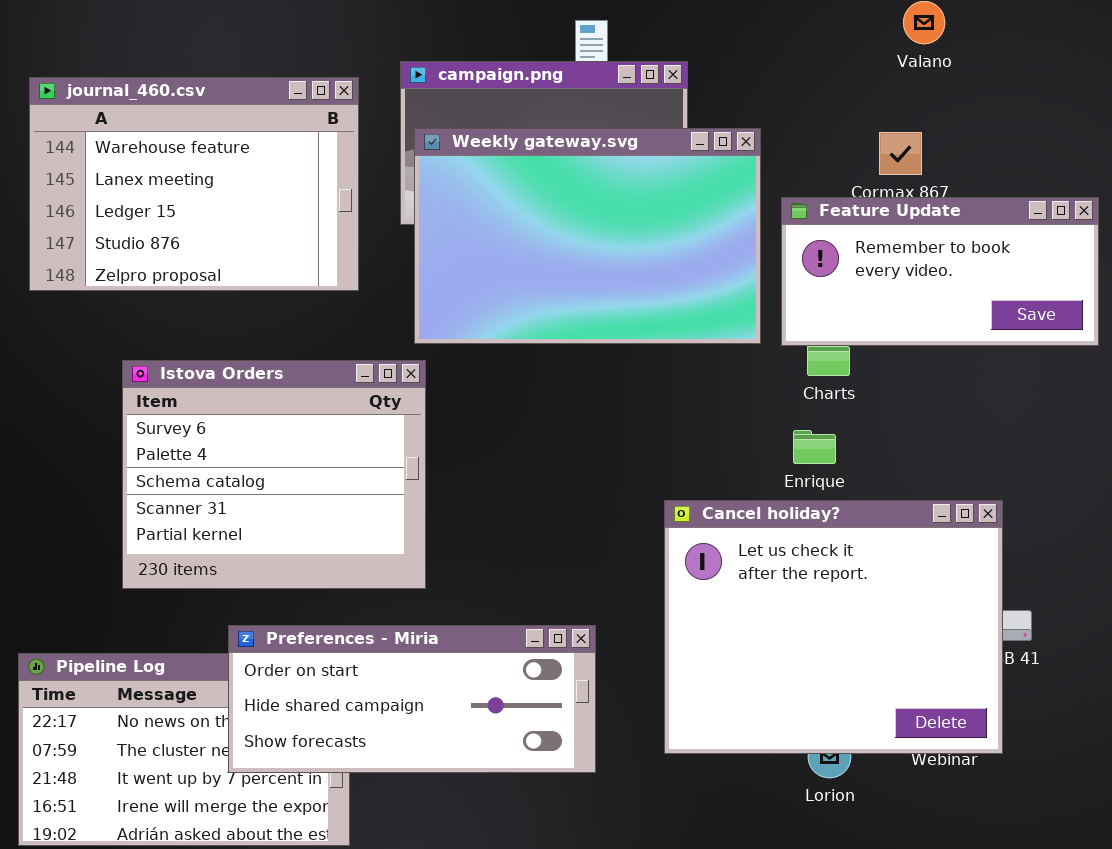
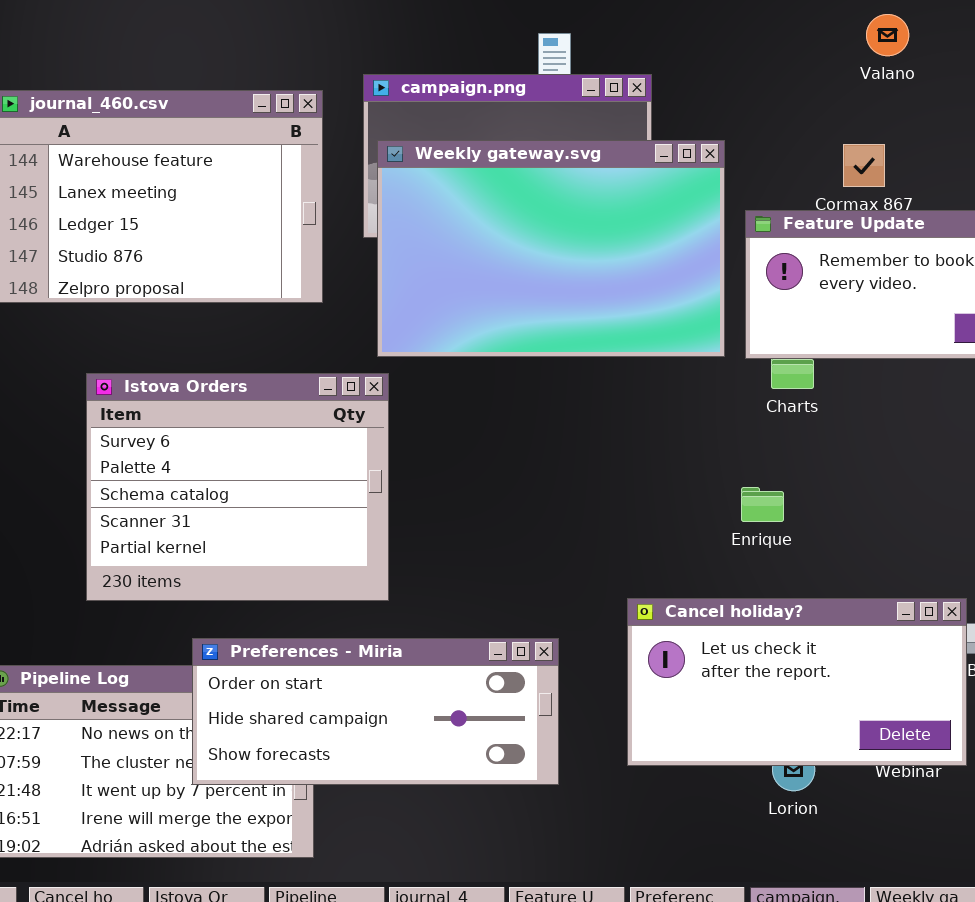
Enrique: [793,430,836,464] -> [741,487,784,522], moved
Cancel holiday?: [664,500,1003,754] -> [627,598,967,766], resized

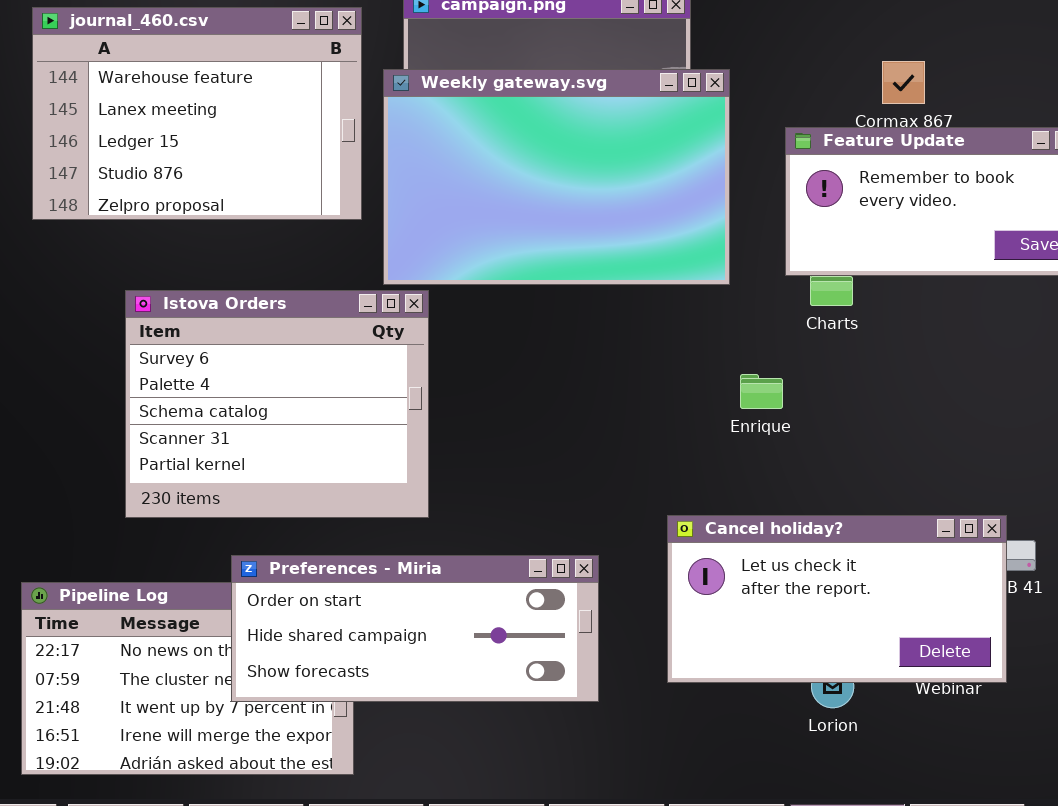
Weekly gateway.svg: [377,140,725,357] -> [383,69,730,285], moved
Enrique: [741,487,784,522] -> [740,374,783,409], moved

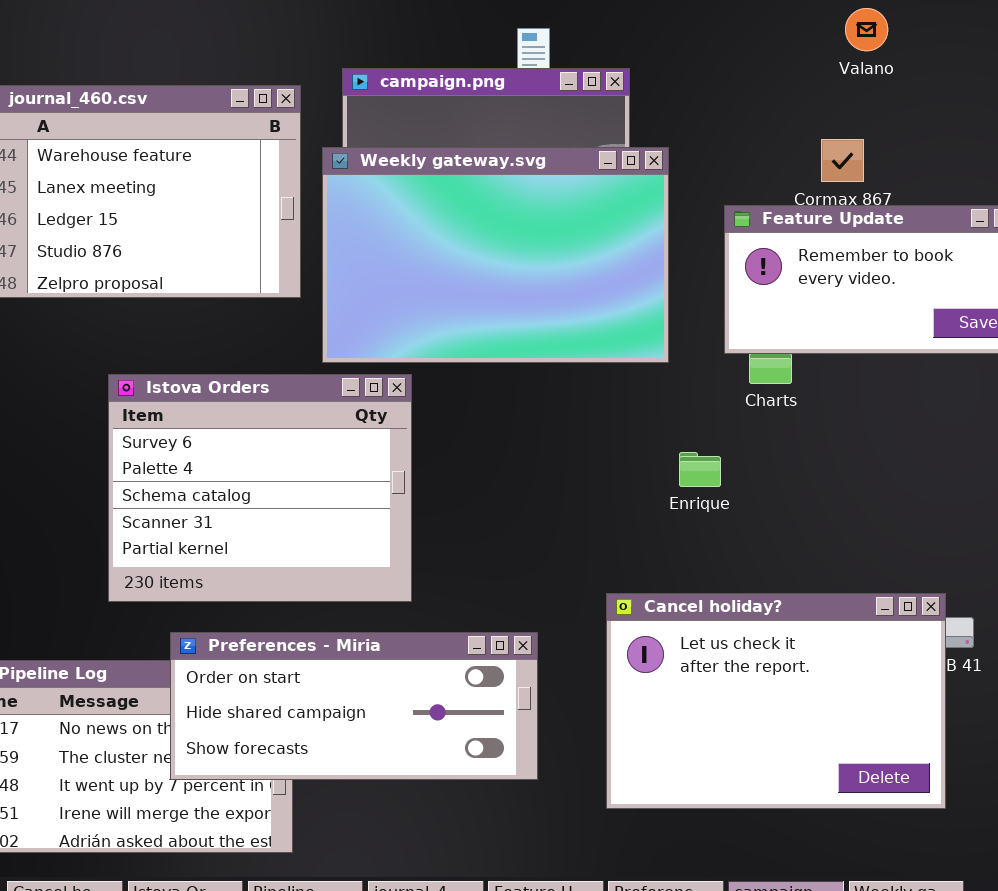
Istova Orders: [125,290,429,518] -> [108,374,412,602], moved
Cancel holiday?: [667,515,1007,683] -> [606,593,946,809], resized

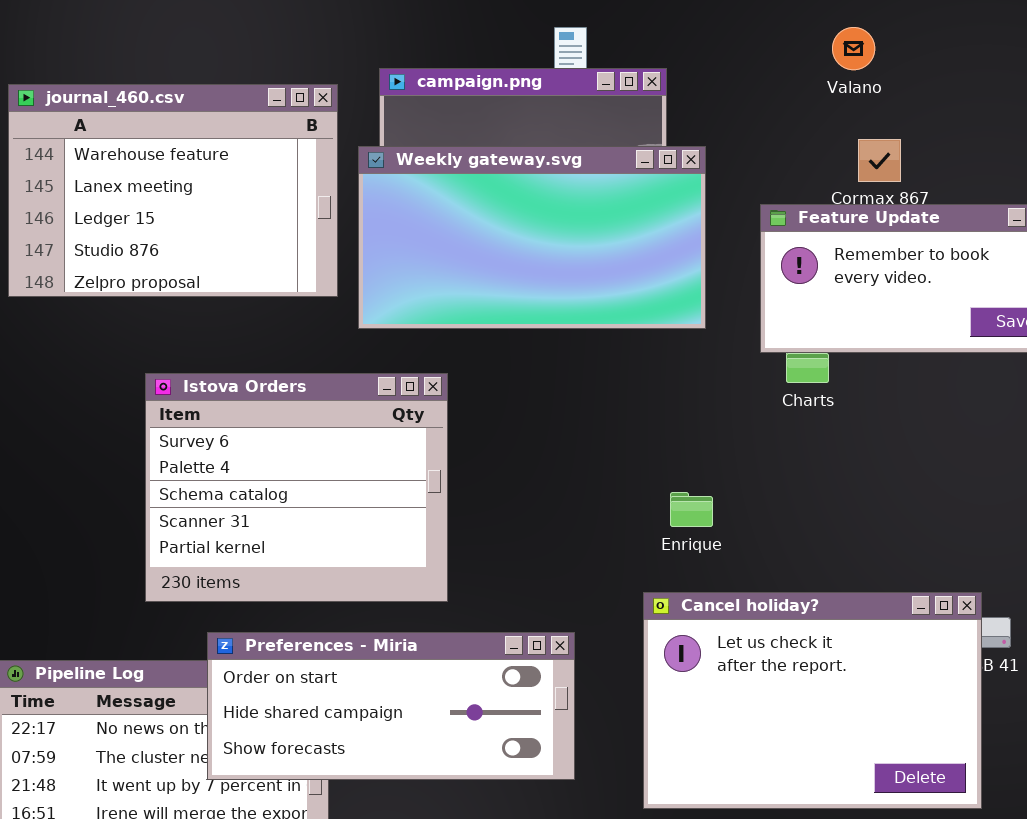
Valano: [845,8,888,51] -> [832,27,875,70], moved
Weekly gateway.svg: [322,147,669,363] -> [358,146,706,329], resized
Enrique: [679,452,721,487] -> [670,492,713,527], moved

